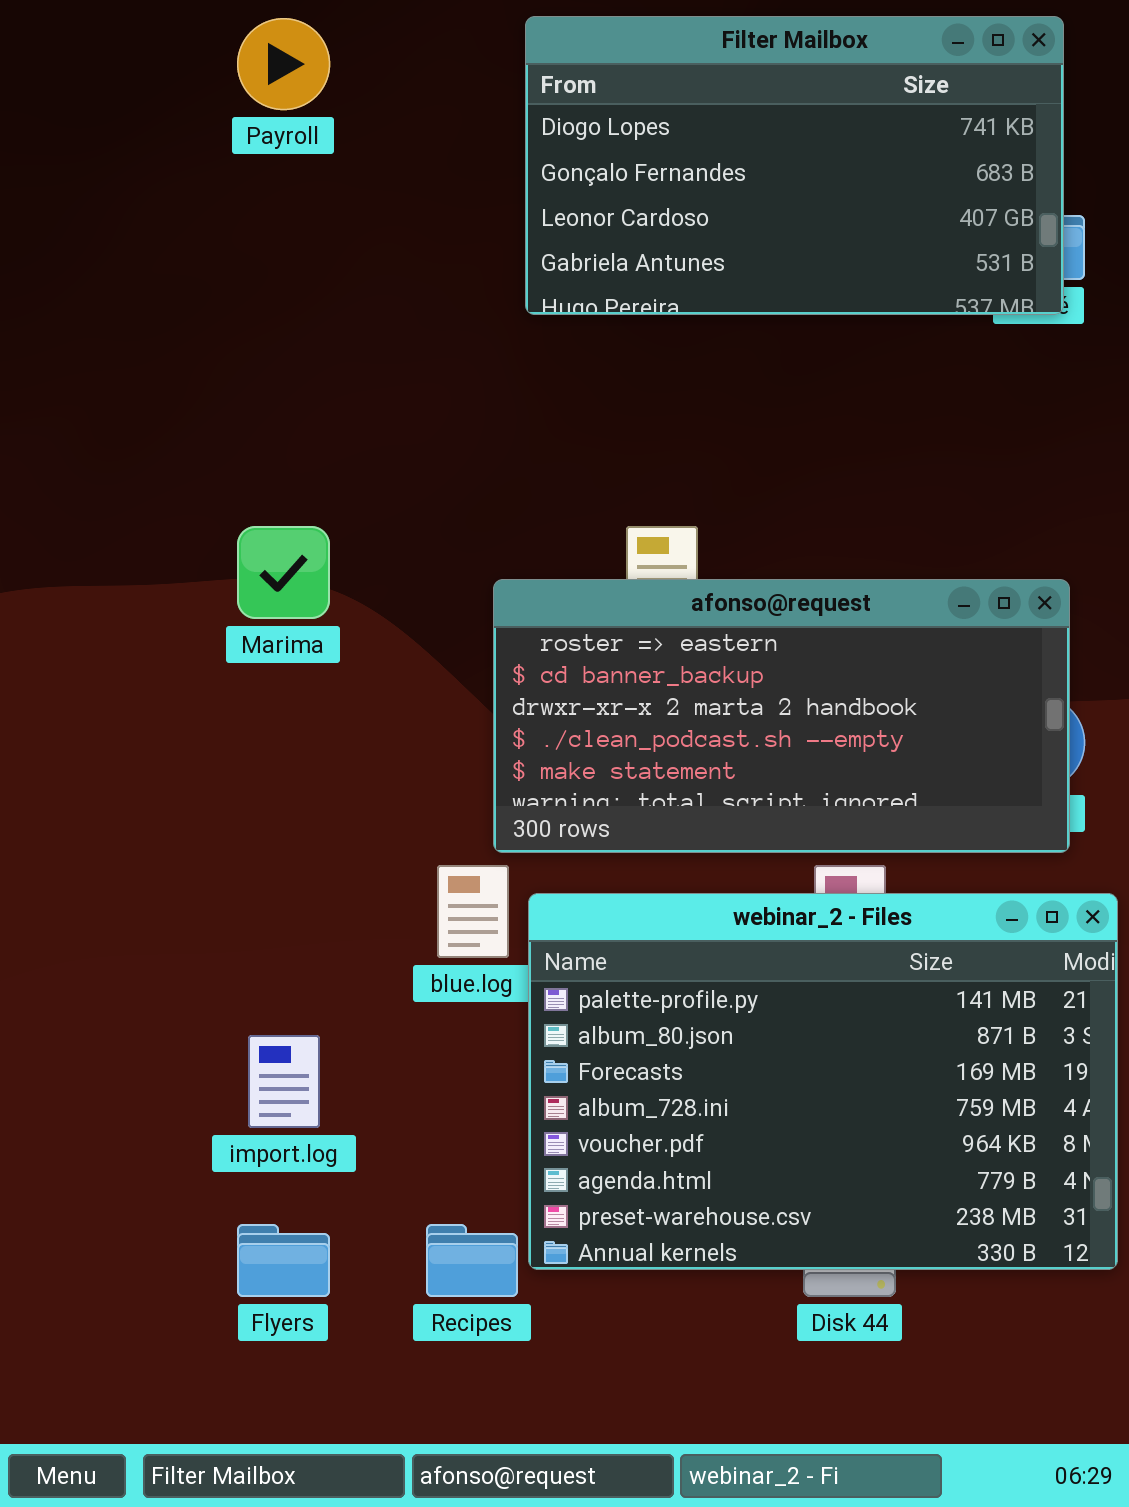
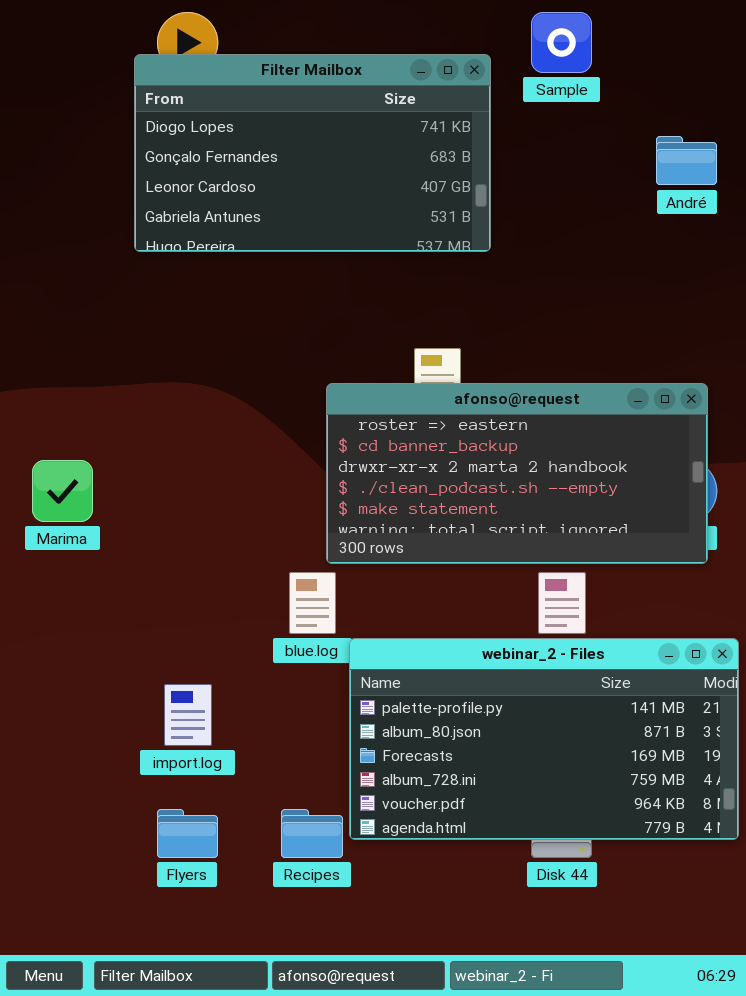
Filter Mailbox: [525,16,1064,315] -> [134,54,491,252], moved
Marima: [237,526,330,619] -> [32,460,93,522], moved
webinar_2 - Files: [528,893,1118,1270] -> [349,638,739,840], resized

